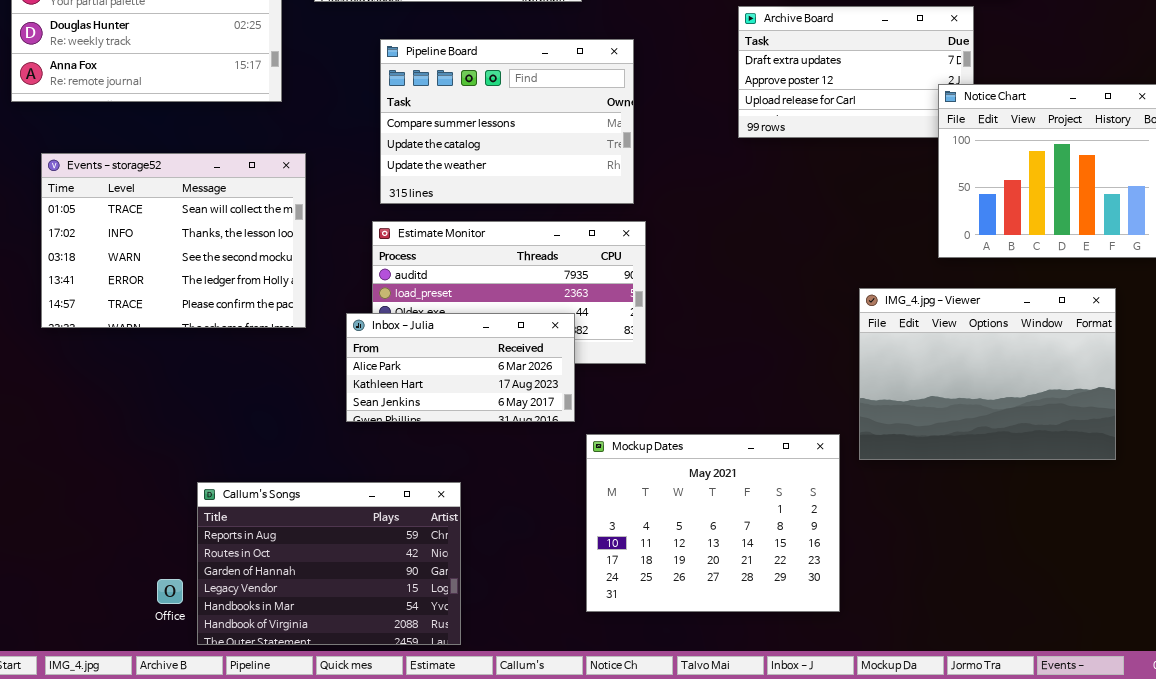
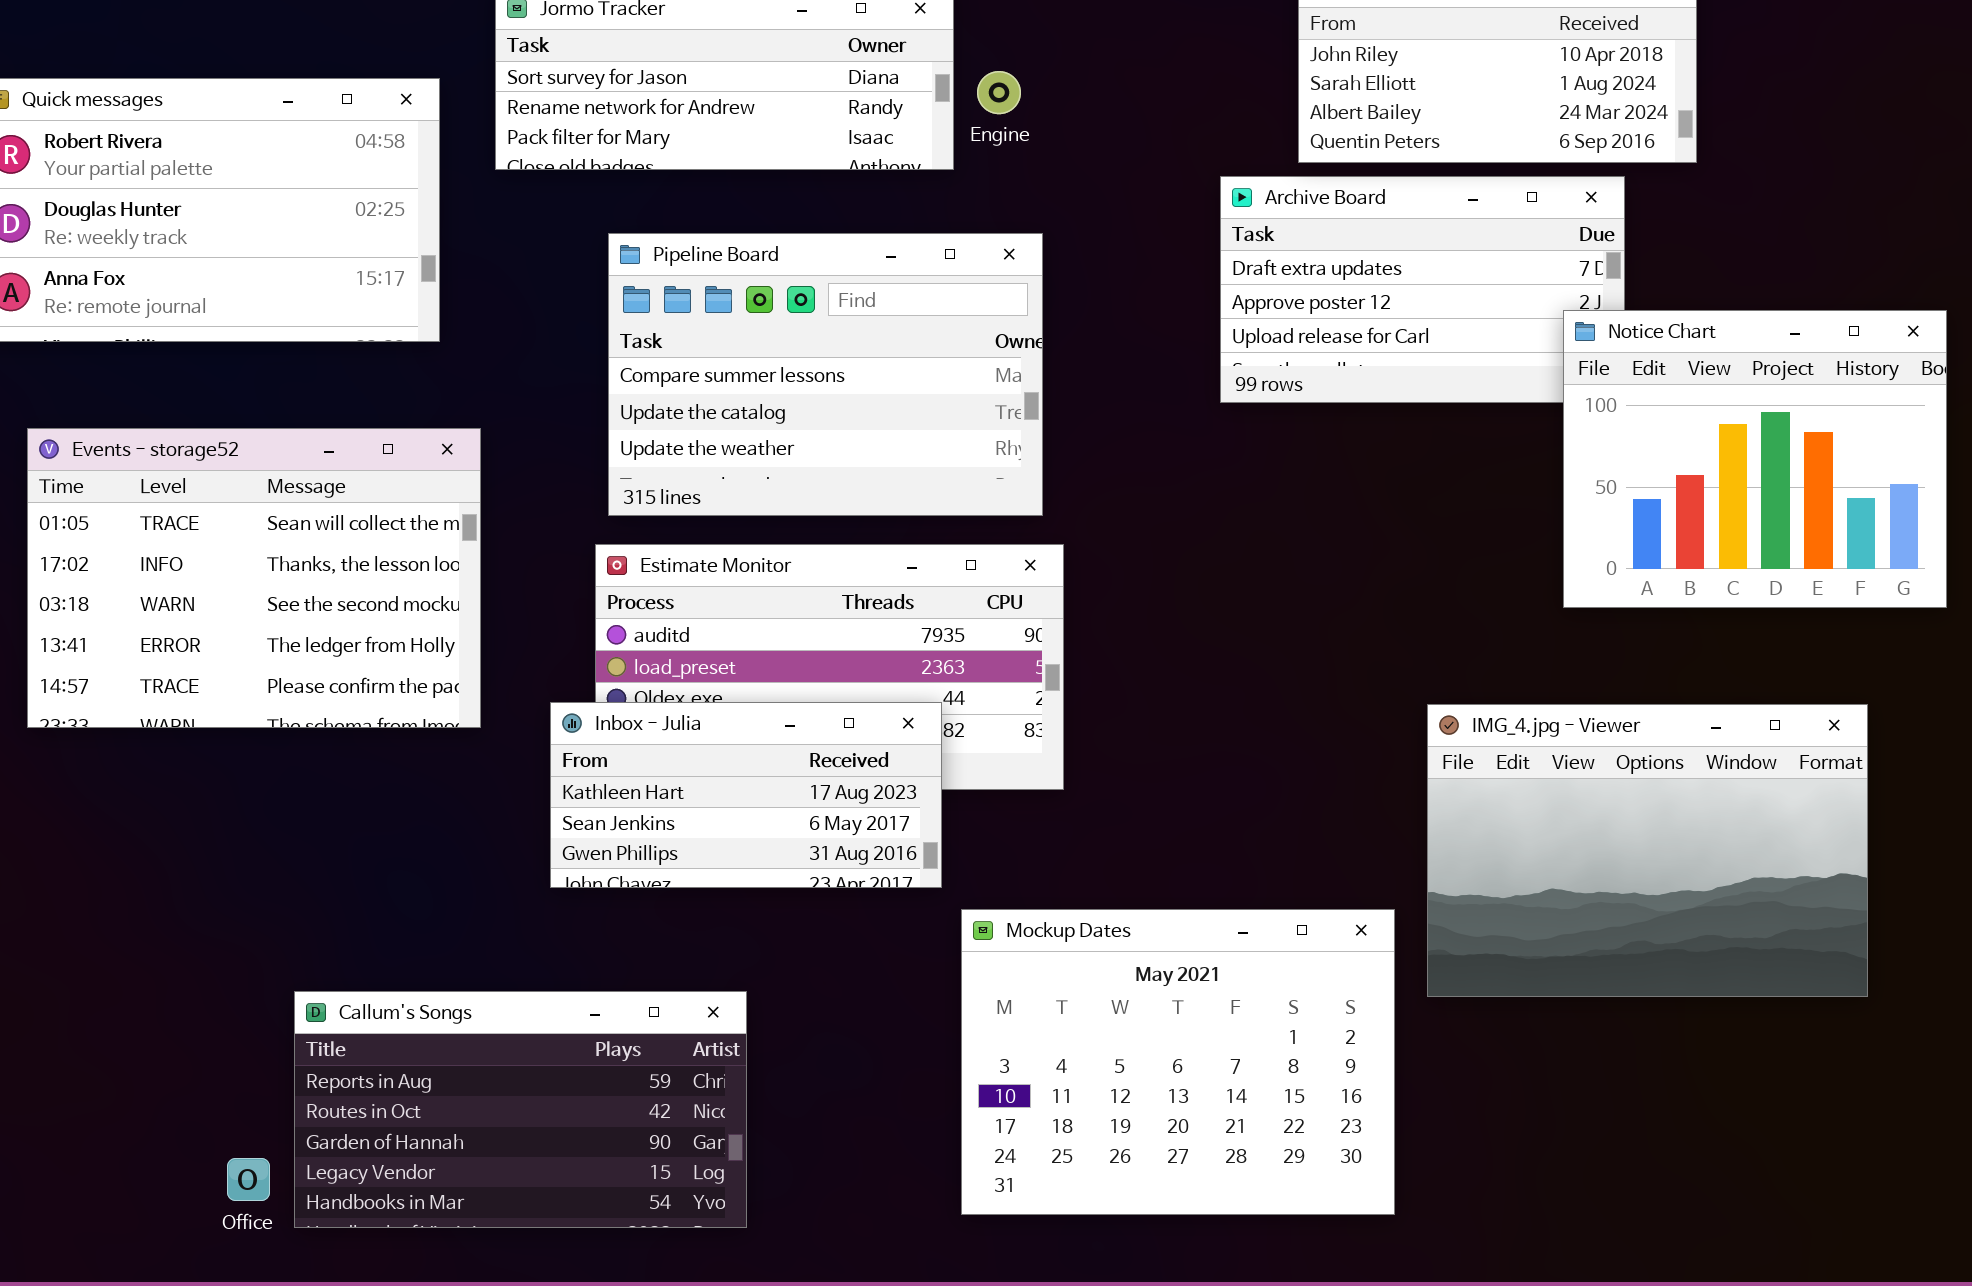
IMG_4.jpg - Viewer: [859,288,1116,460] -> [1427,704,1868,997], moved
Inbox - Julia: [346,313,575,422] -> [550,702,942,888], scrolled down 1 row
Callum's Songs: [197,482,461,645] -> [294,991,747,1228], resized

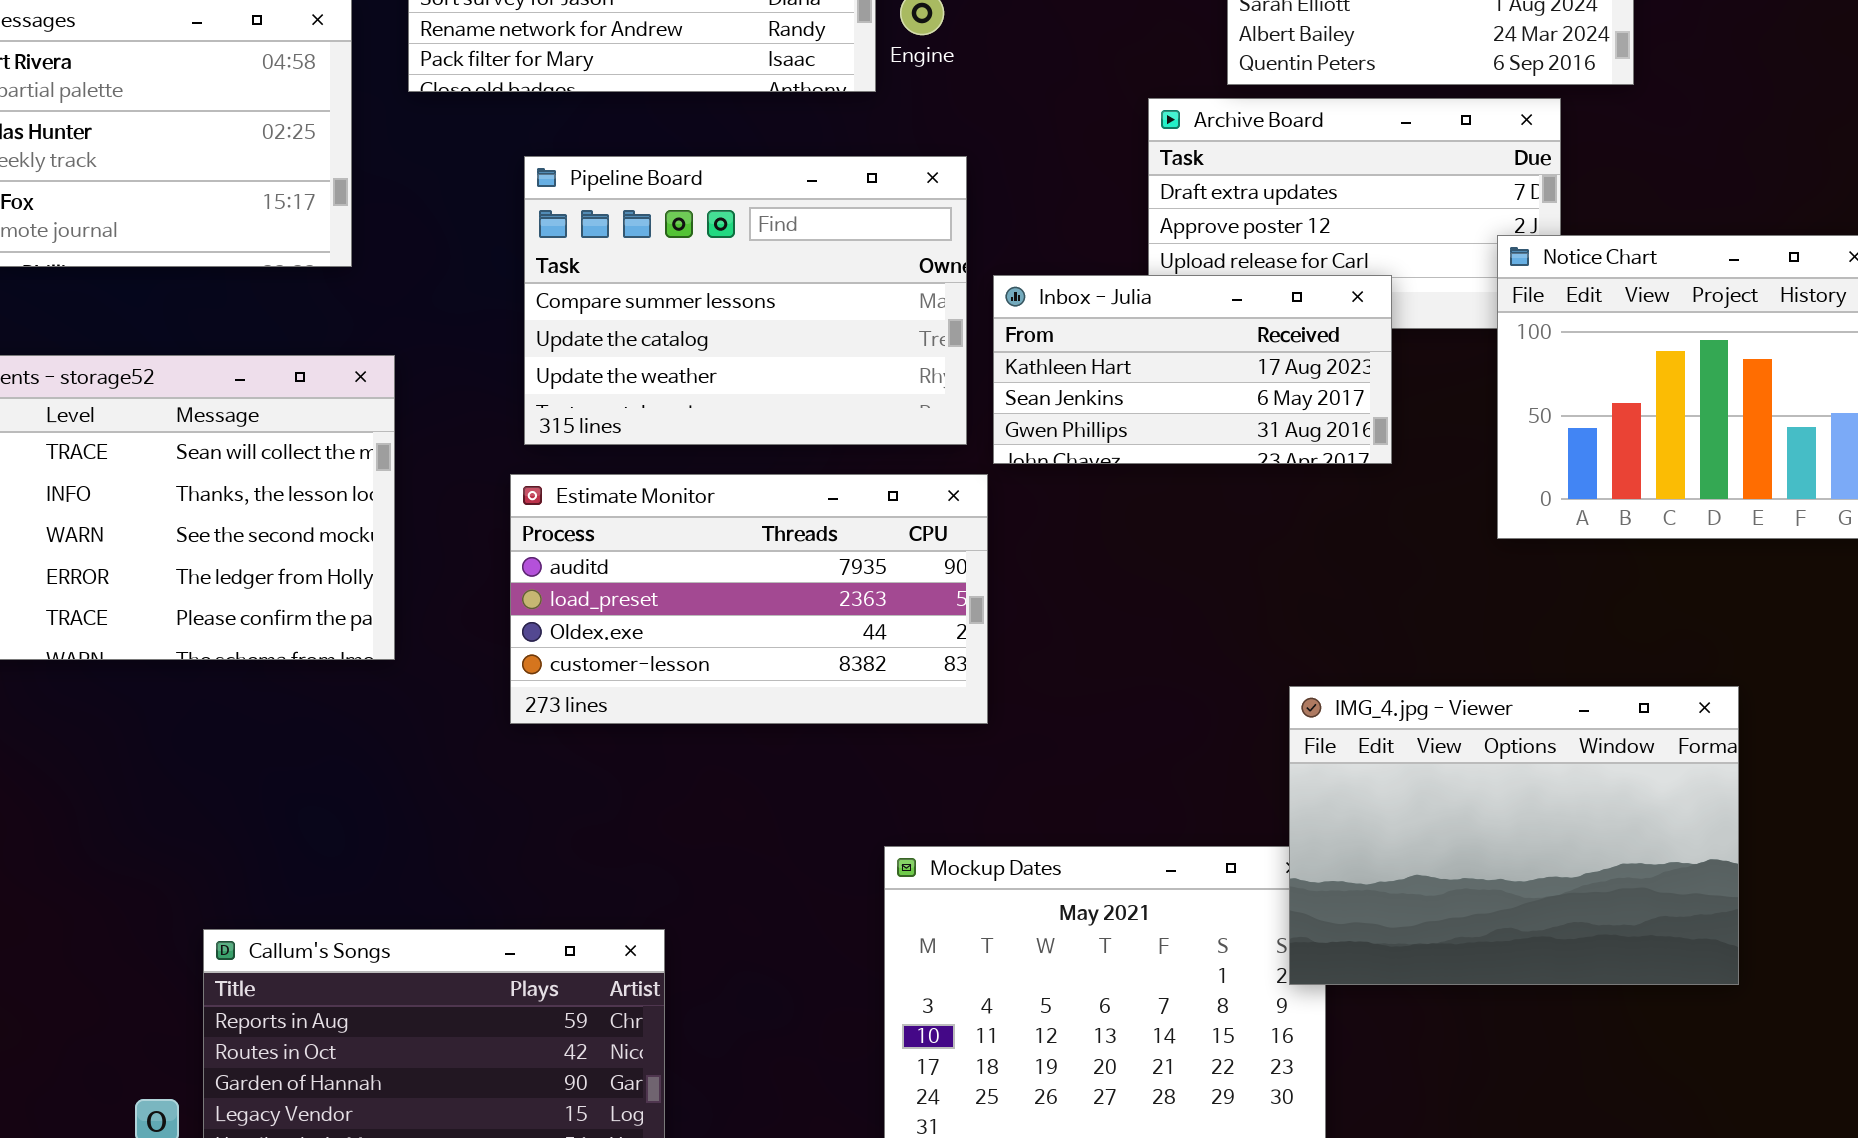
Inbox - Julia: [550,702,942,888] -> [993,275,1392,464], moved
IMG_4.jpg - Viewer: [1427,704,1868,997] -> [1289,686,1739,985], moved

